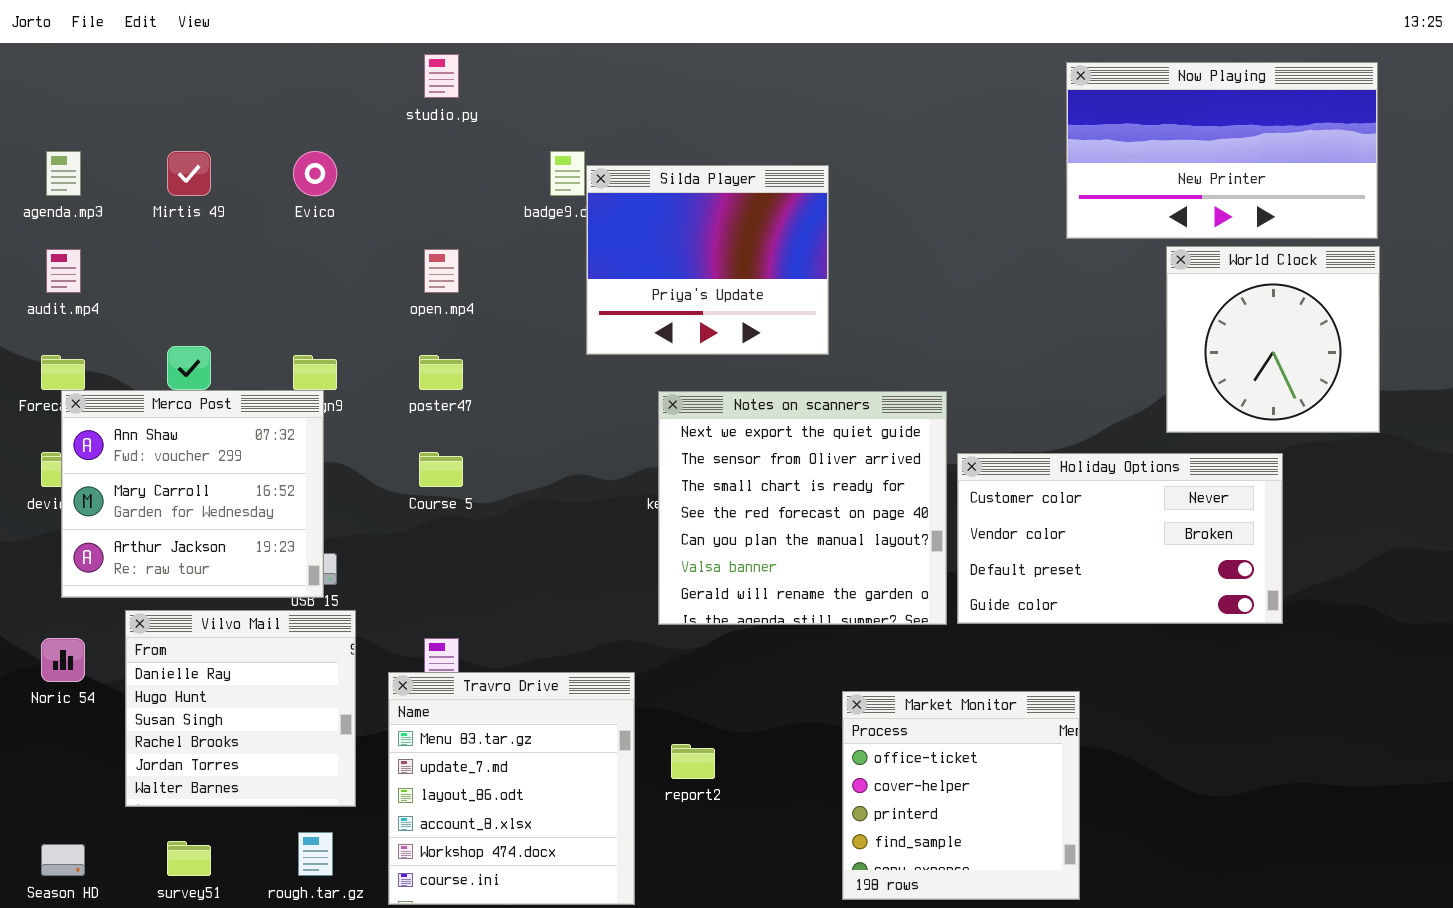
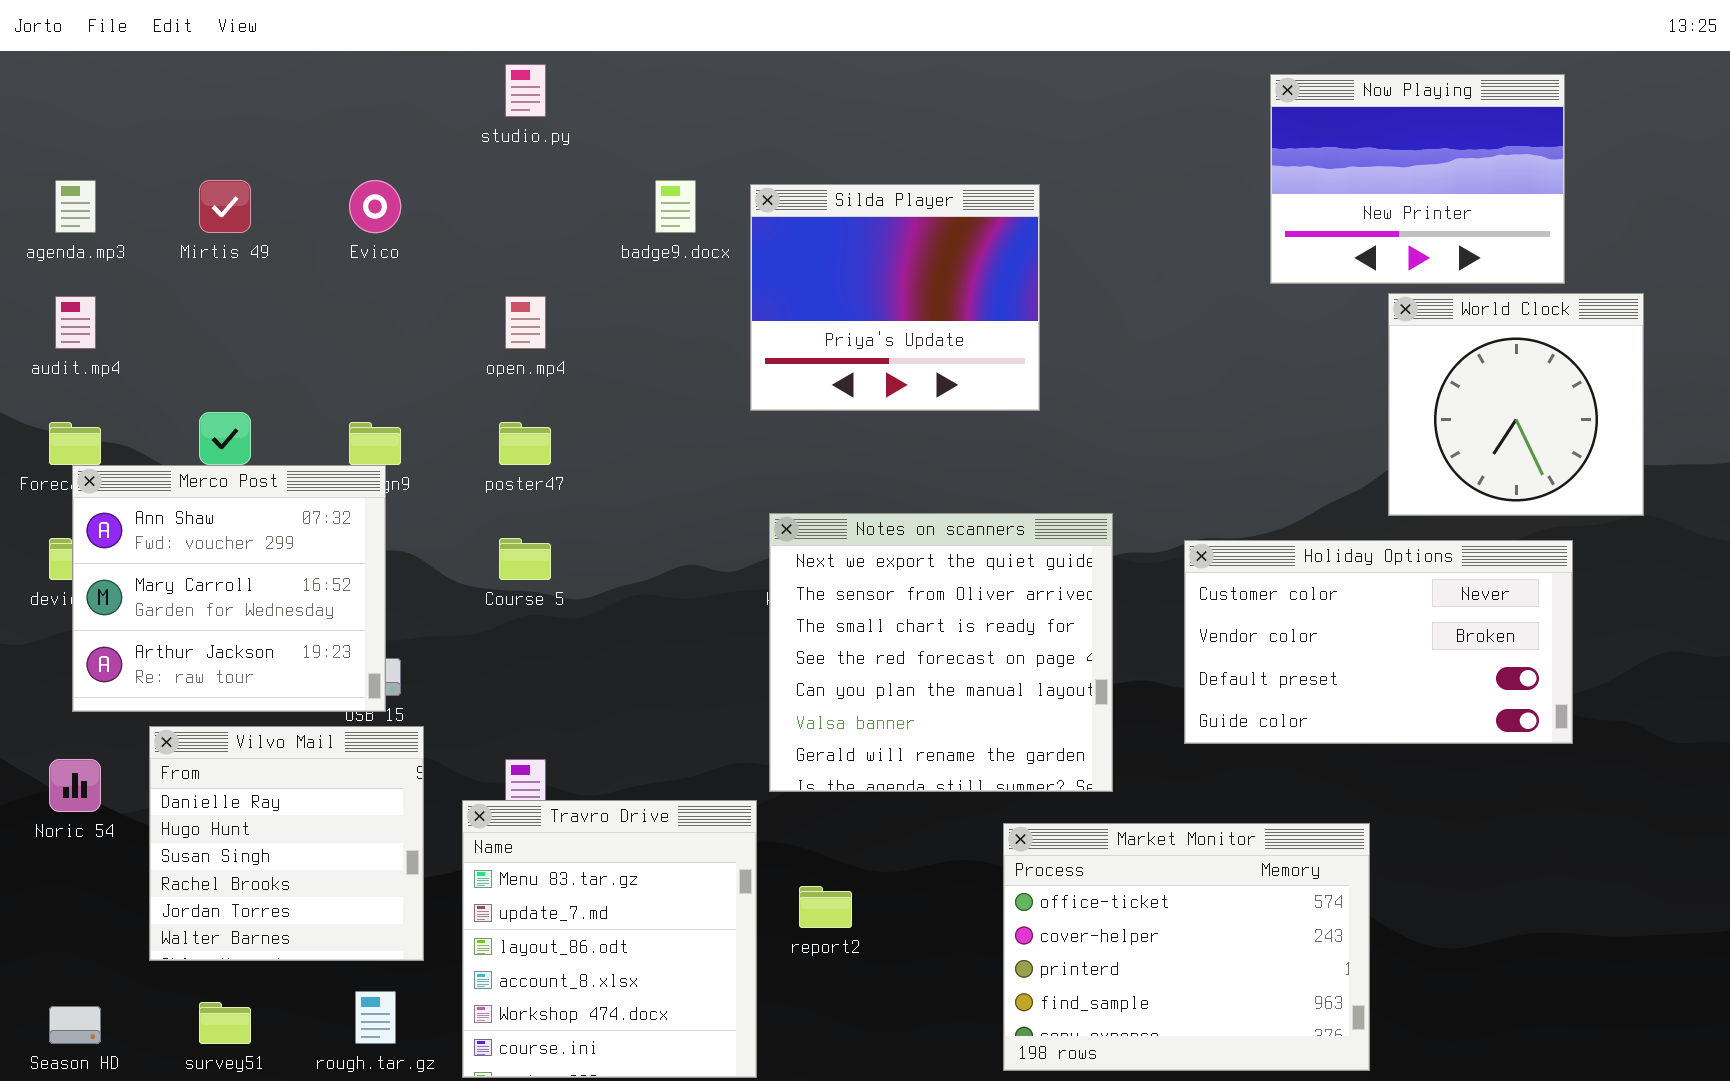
Now Playing: [1066,62,1378,239] -> [1270,74,1565,284], resized
Silda Player: [586,165,829,355] -> [750,184,1040,411], moved
Notes on scanners: [658,391,947,625] -> [769,513,1113,792], moved
Holiday Options: [957,453,1283,624] -> [1184,540,1573,744], moved
Market Monitor: [842,691,1080,900] -> [1003,823,1370,1071], resized

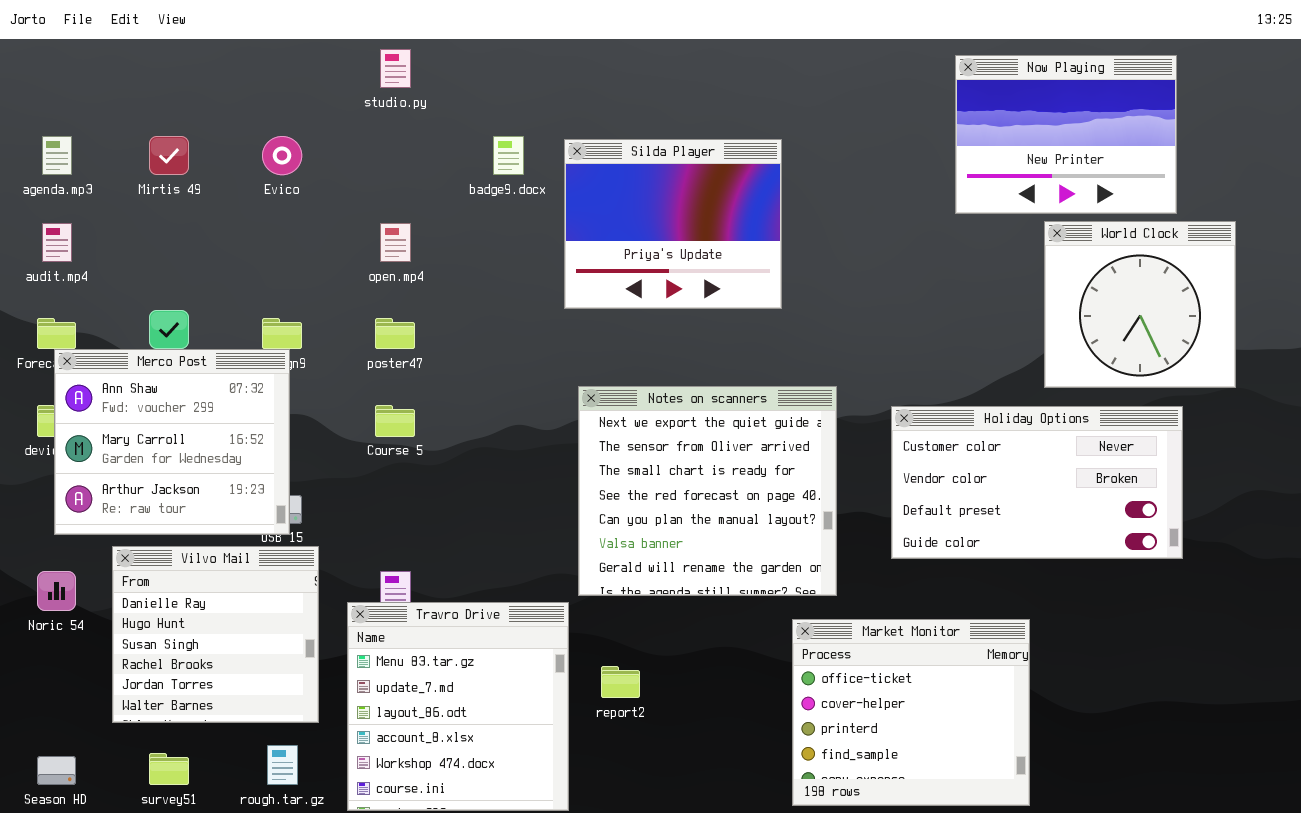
Market Monitor: [1003,823,1370,1071] -> [792,619,1030,806], resized

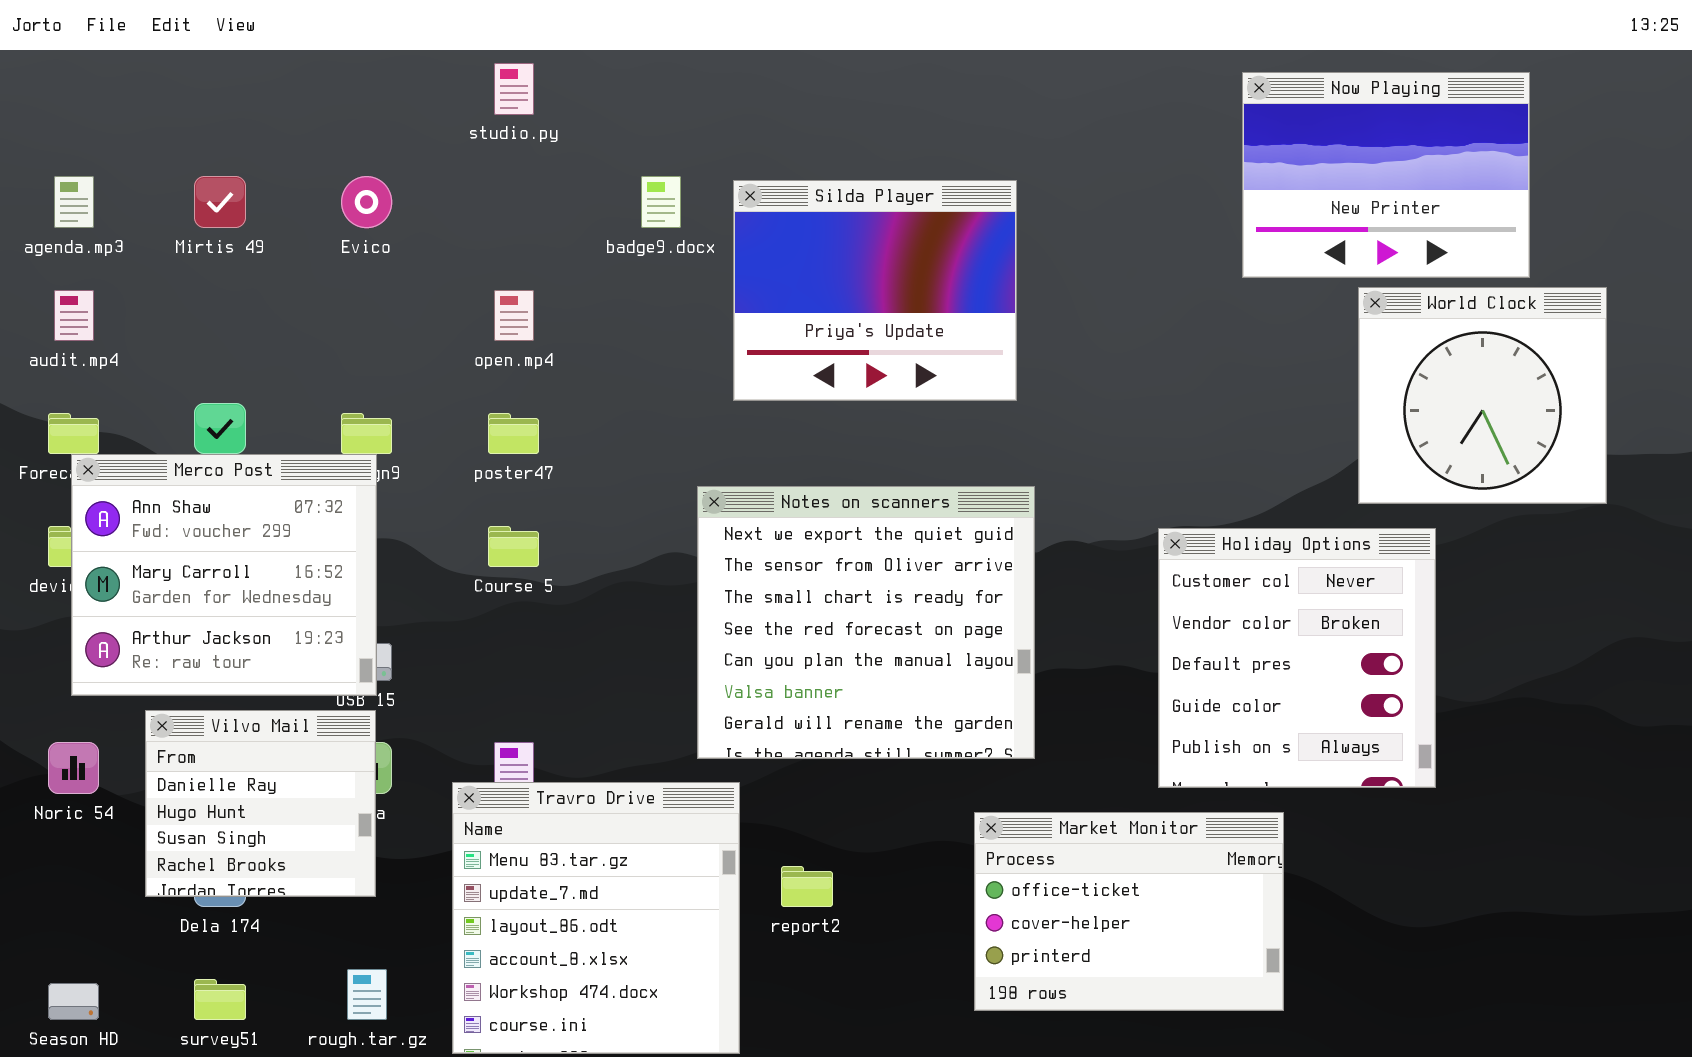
Notes on scanners: [578,386,837,596] -> [697,486,1035,759], moved
Holiday Options: [891,406,1183,559] -> [1158,528,1436,788], resized
Vilvo Mail: [112,546,319,723] -> [145,710,376,897], resized
Market Monitor: [792,619,1030,806] -> [974,812,1284,1011], moved, resized

